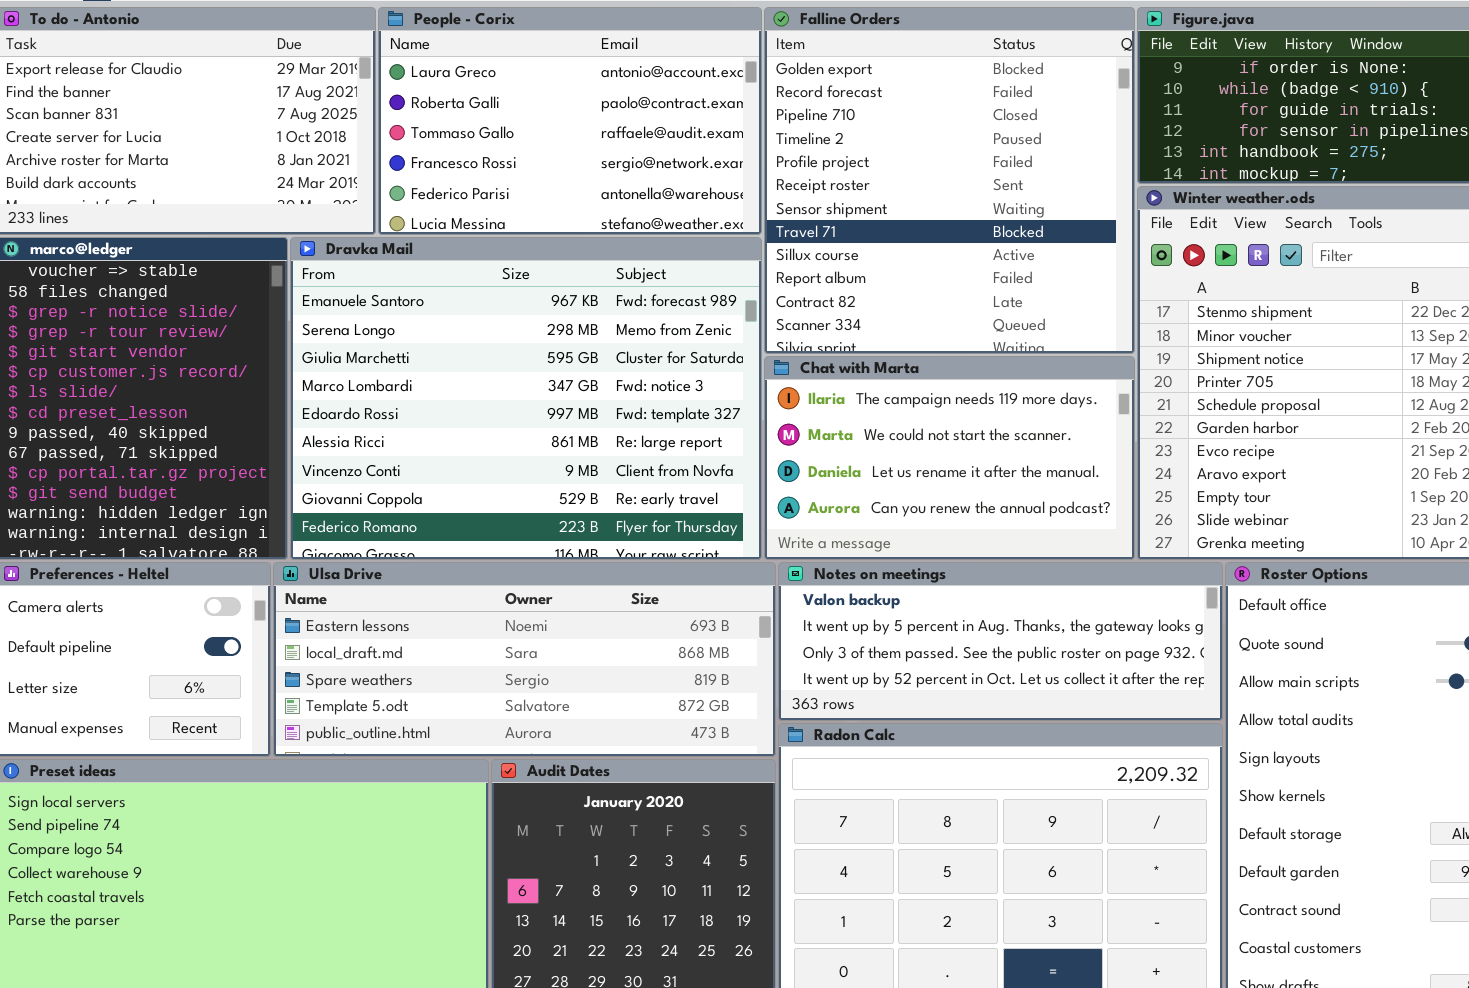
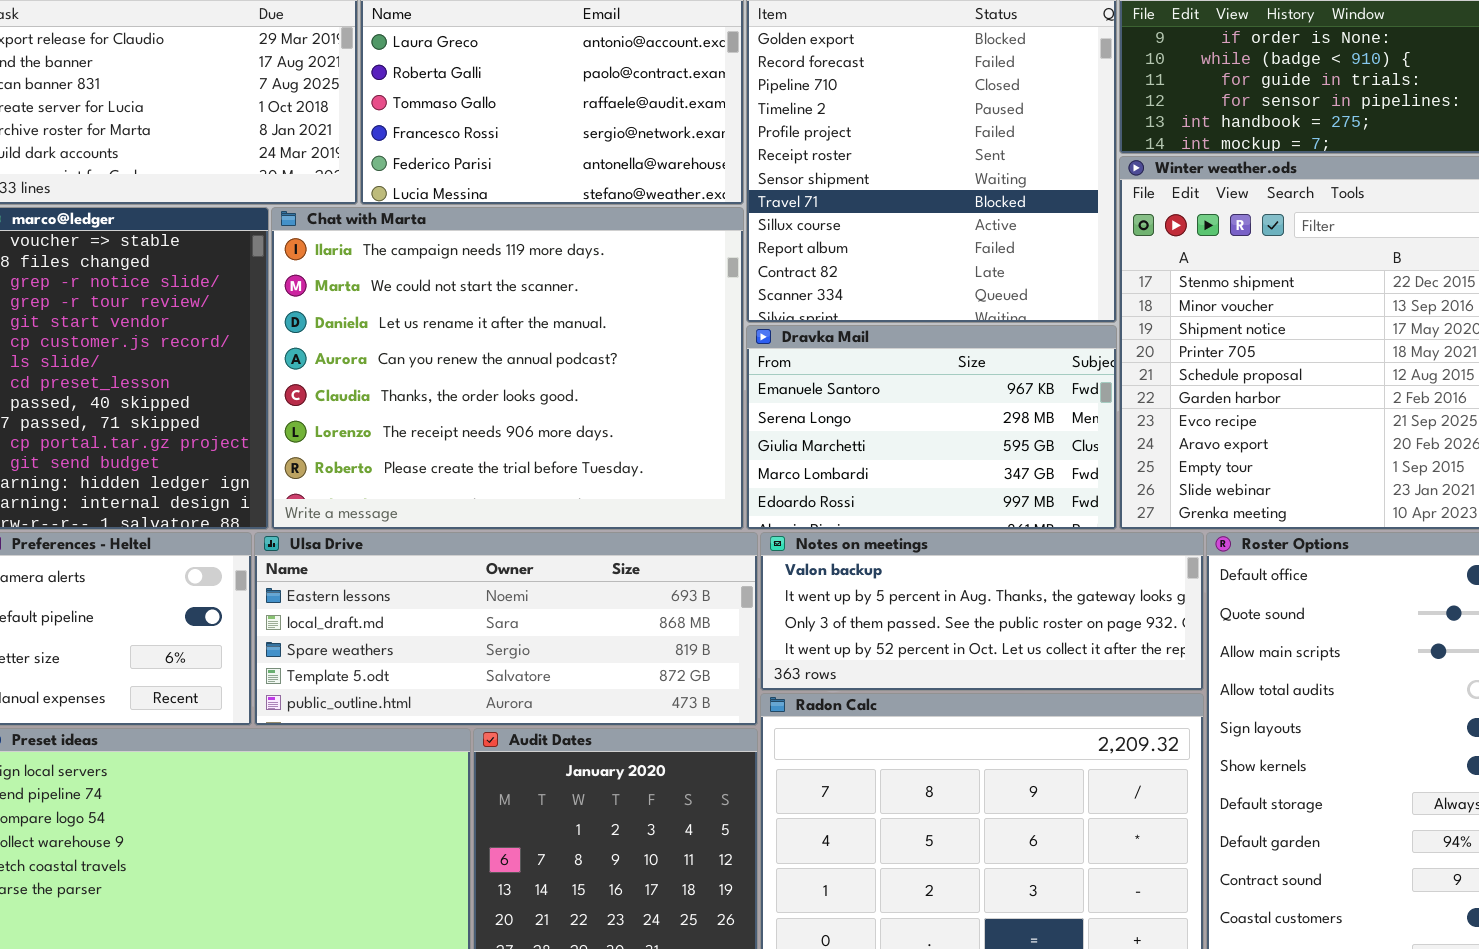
Dravka Mail: [290,237,762,560] -> [746,325,1117,530], moved, resized
Chat with Marta: [764,356,1135,560] -> [271,207,744,530], moved, resized

